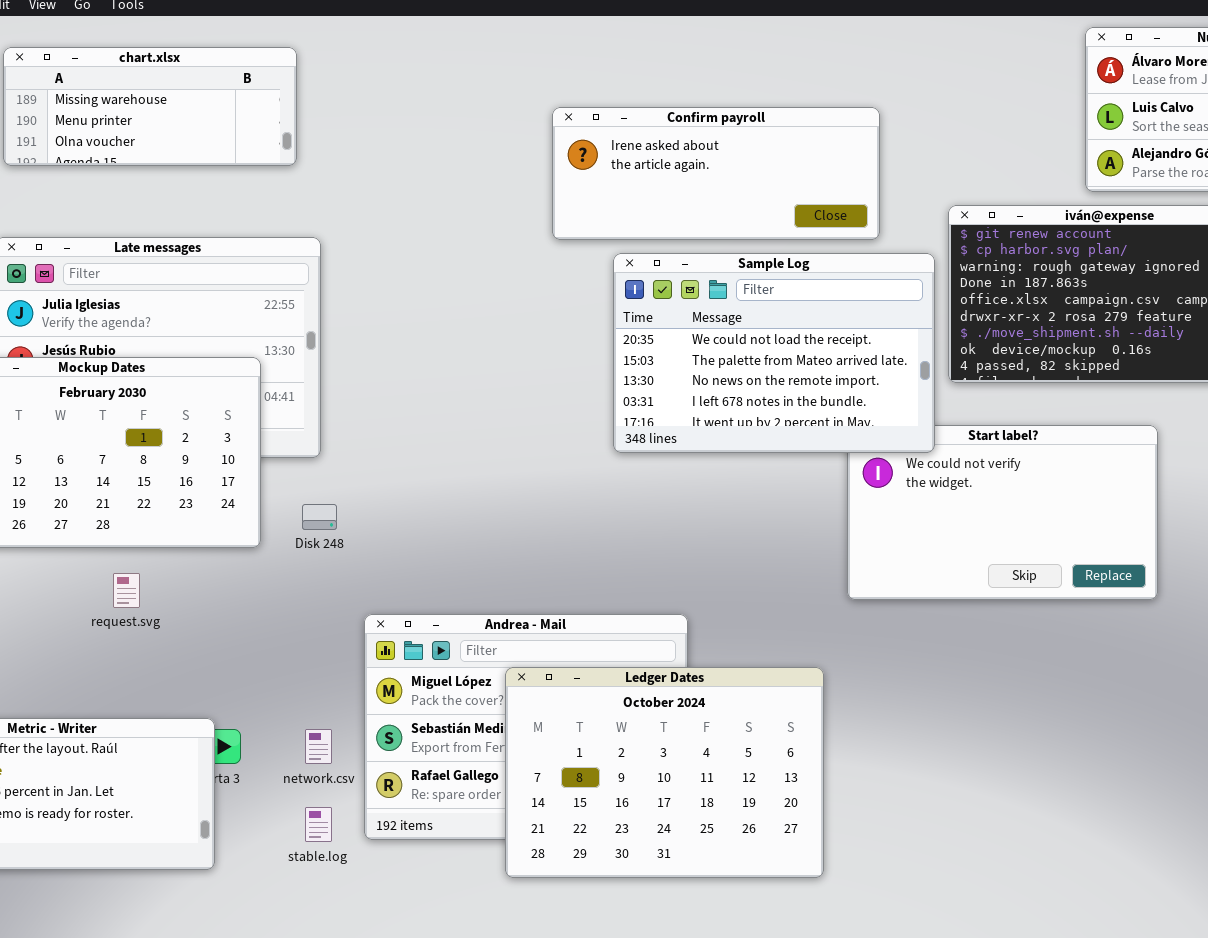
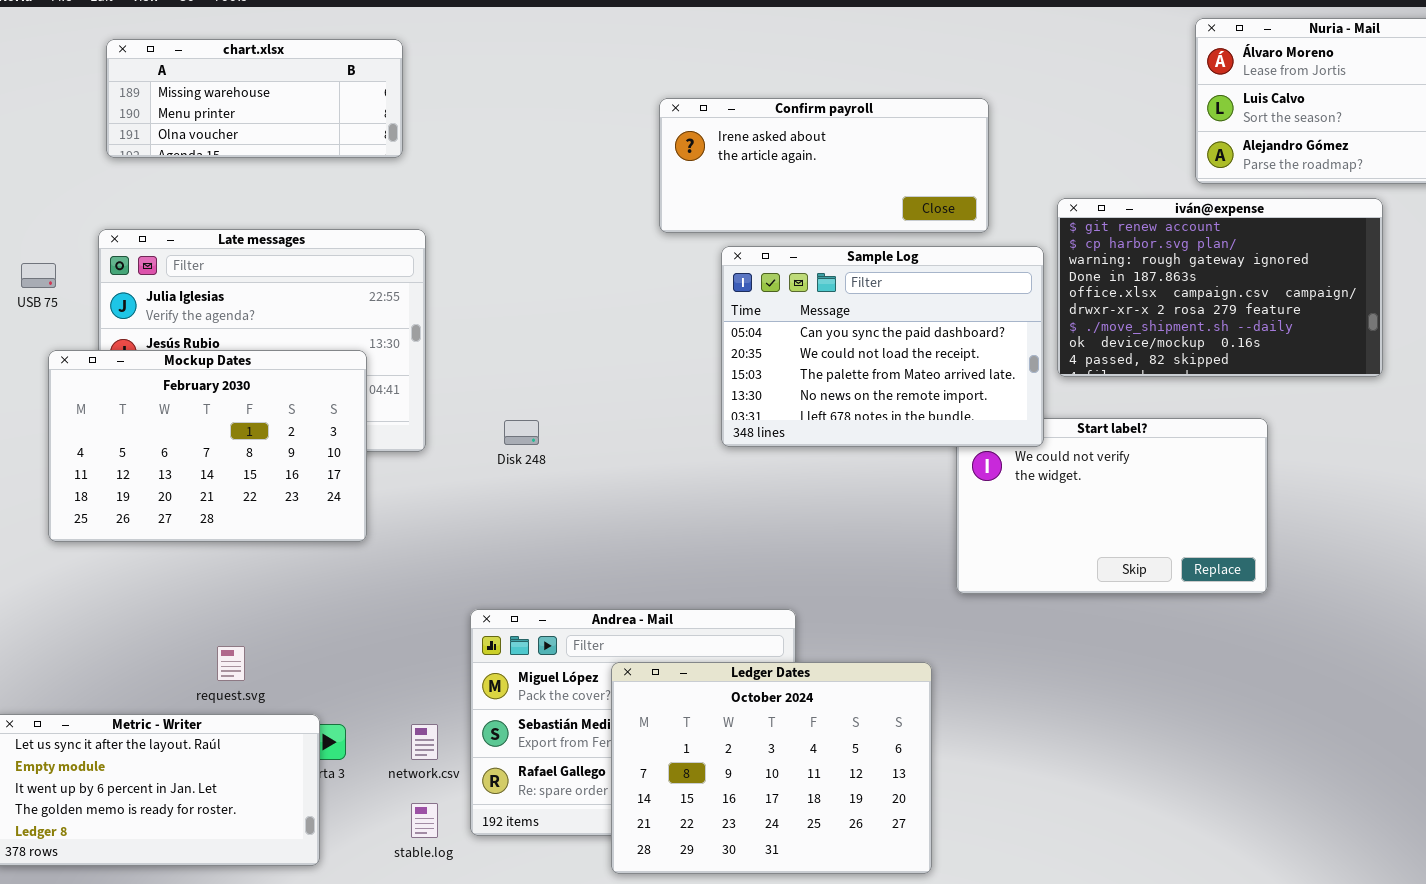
Sample Log: [613,253,935,453] -> [721,246,1044,447], scrolled up 1 row
Disk 248: [302,504,337,530] -> [504,420,539,445], moved
request.svg: [113,573,140,608] -> [217,646,245,681], moved

